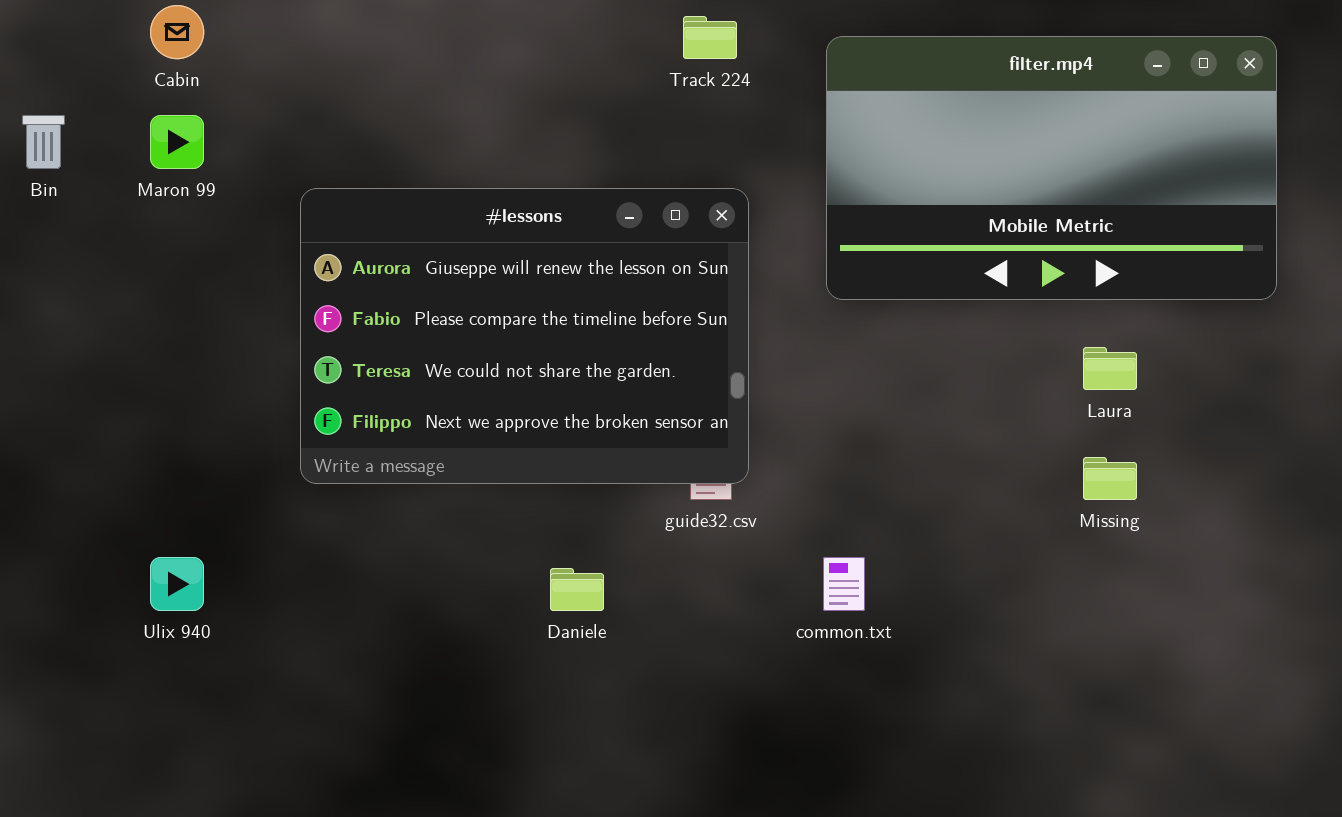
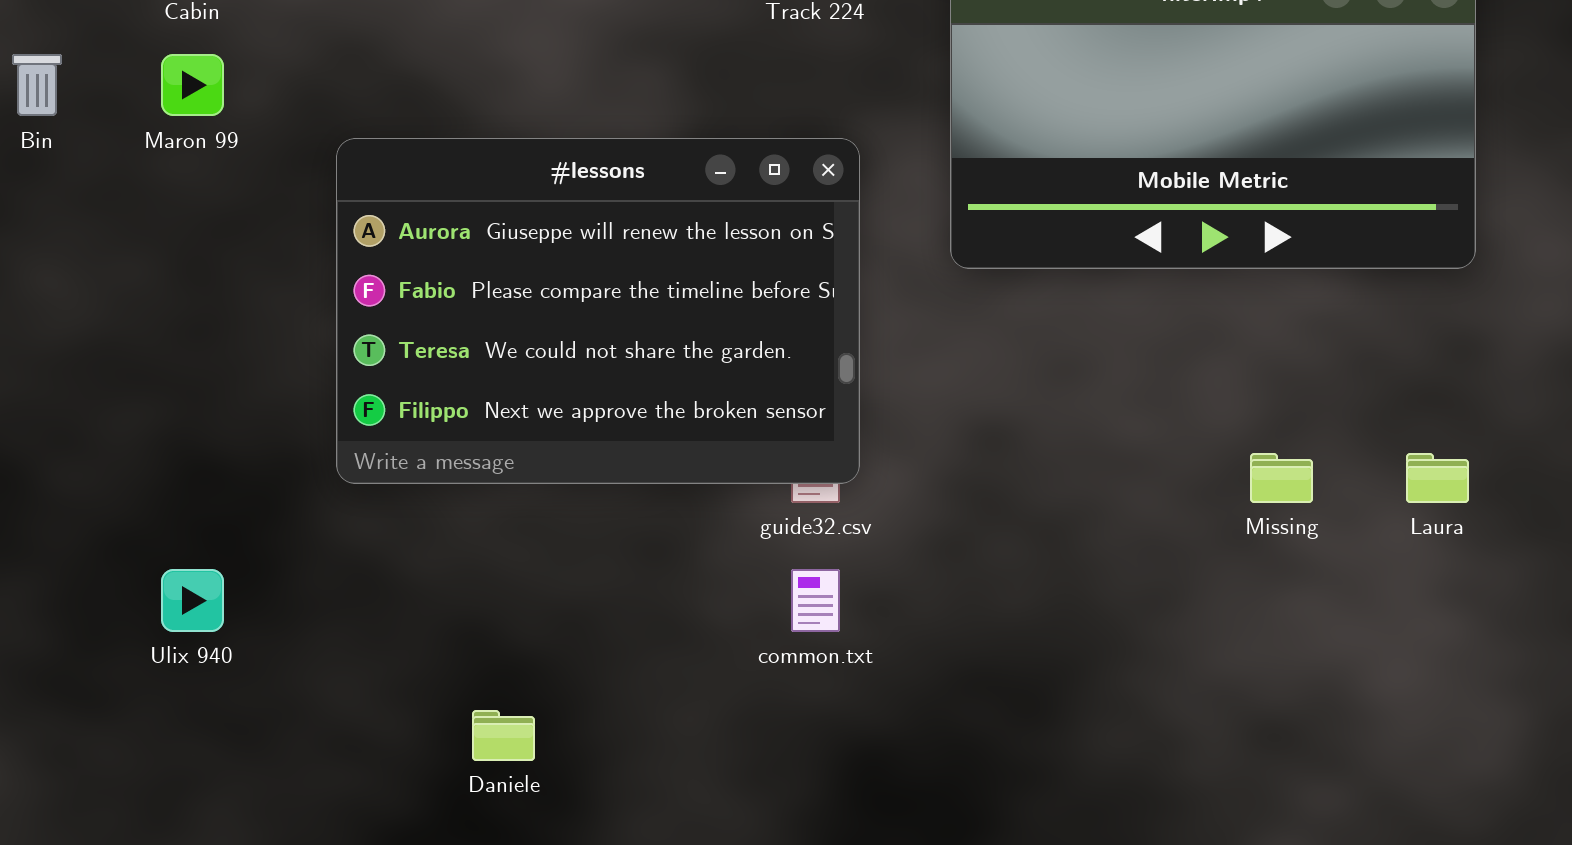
Laura: [1083,347,1137,390] -> [1406,453,1469,503], moved
common.txt: [823,557,865,611] -> [791,569,840,632], moved
Daniele: [550,568,604,611] -> [472,710,535,761], moved

